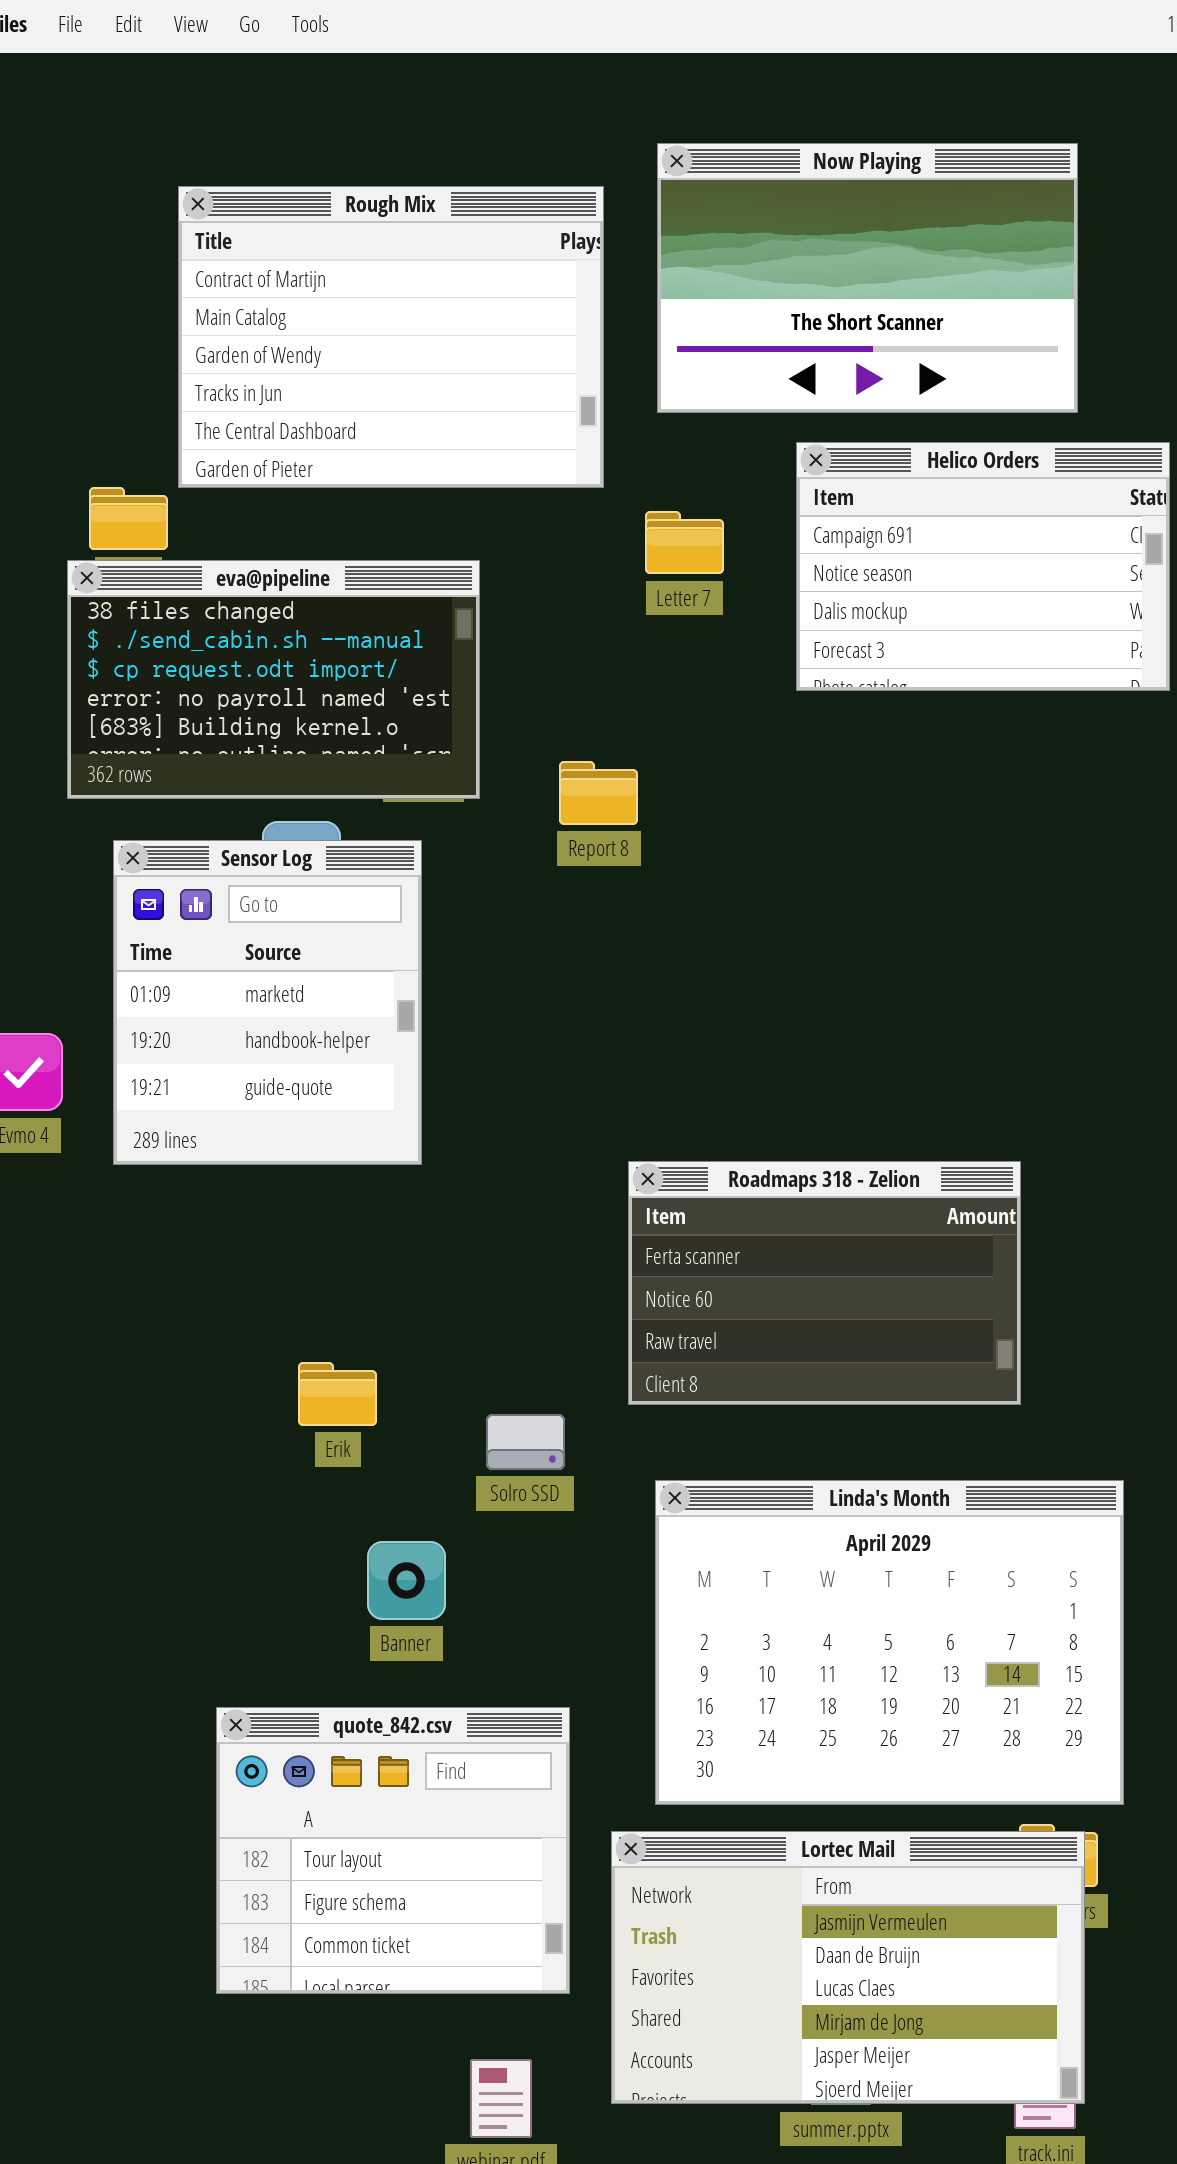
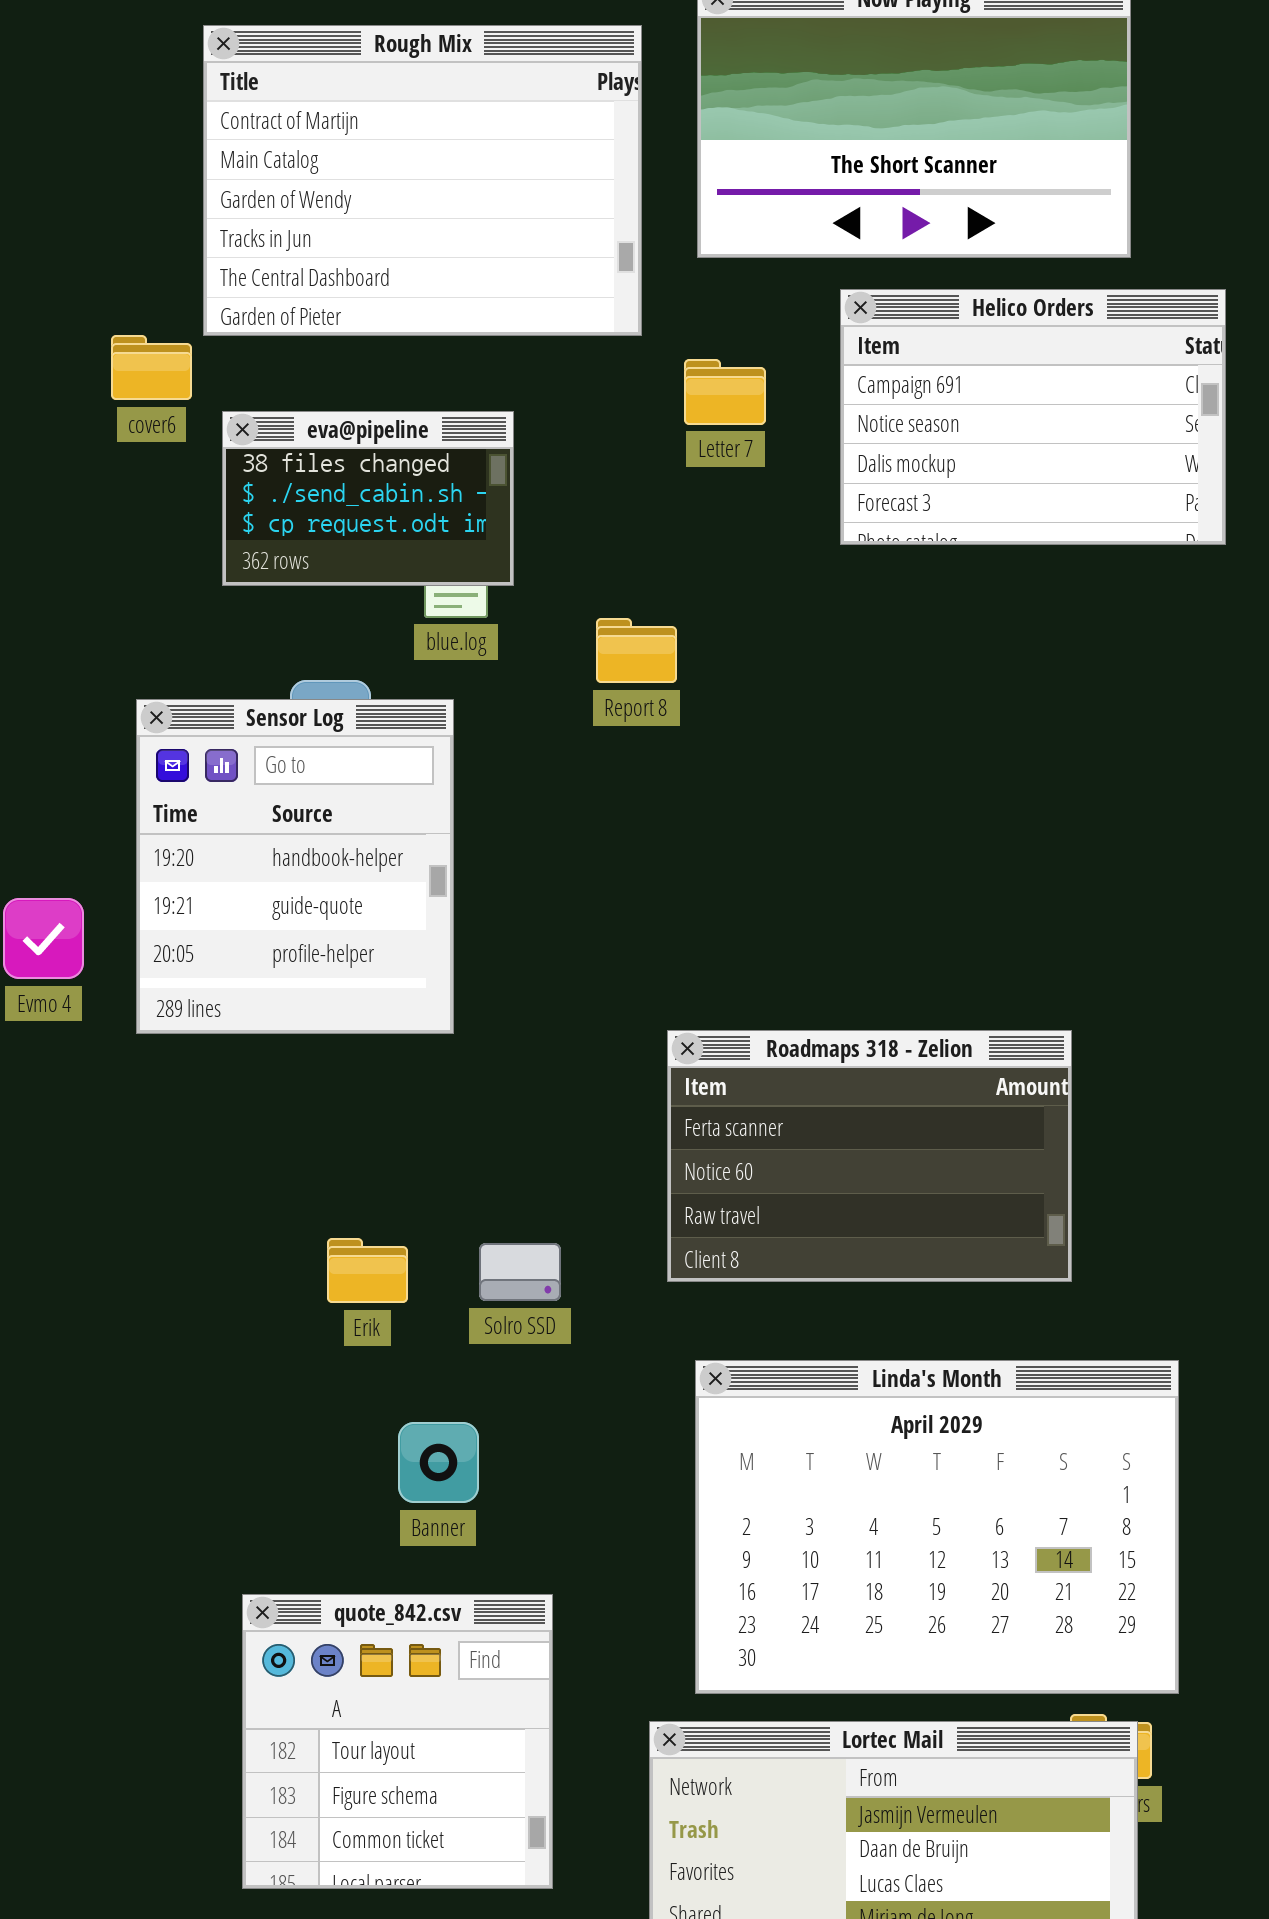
eva@pipeline: [67,560,480,799] -> [222,411,514,586], resized
Sensor Log: [113,840,422,1165] -> [136,699,454,1034], scrolled down 1 row
Solro SSD: [486,1414,565,1470] -> [479,1243,561,1301], moved
quote_842.csv: [216,1707,570,1994] -> [242,1594,553,1889], resized

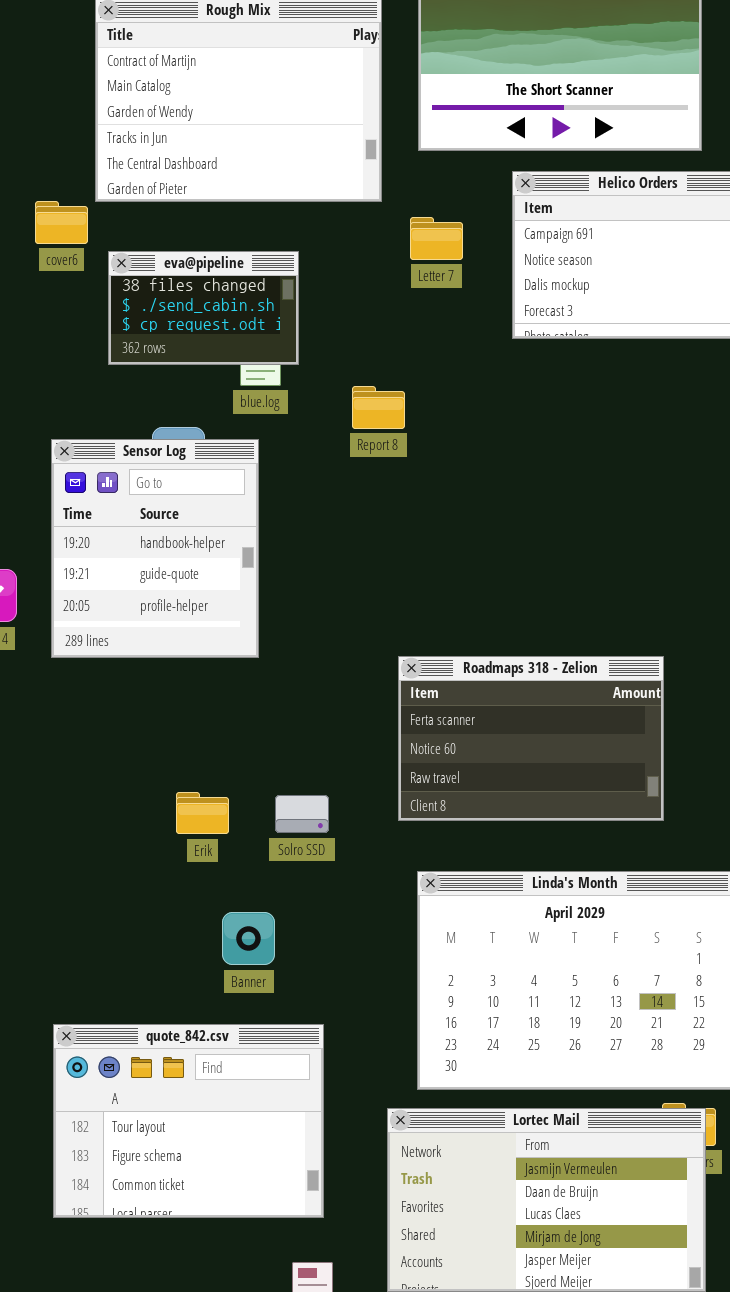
quote_842.csv: [242,1594,553,1889] -> [53,1024,324,1218], resized

